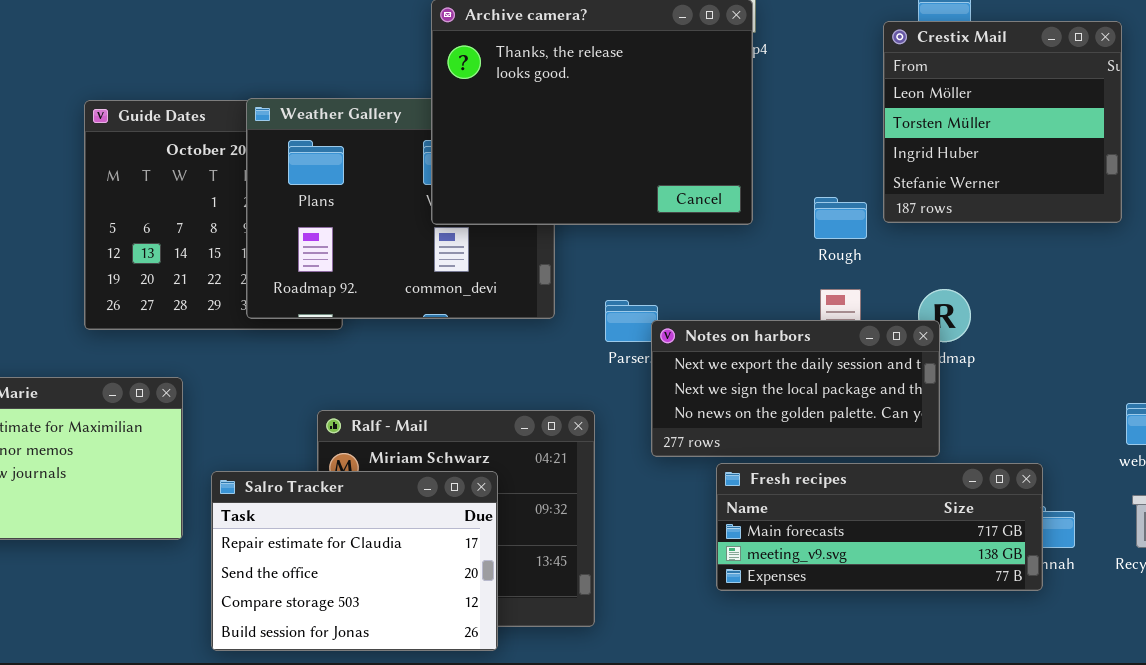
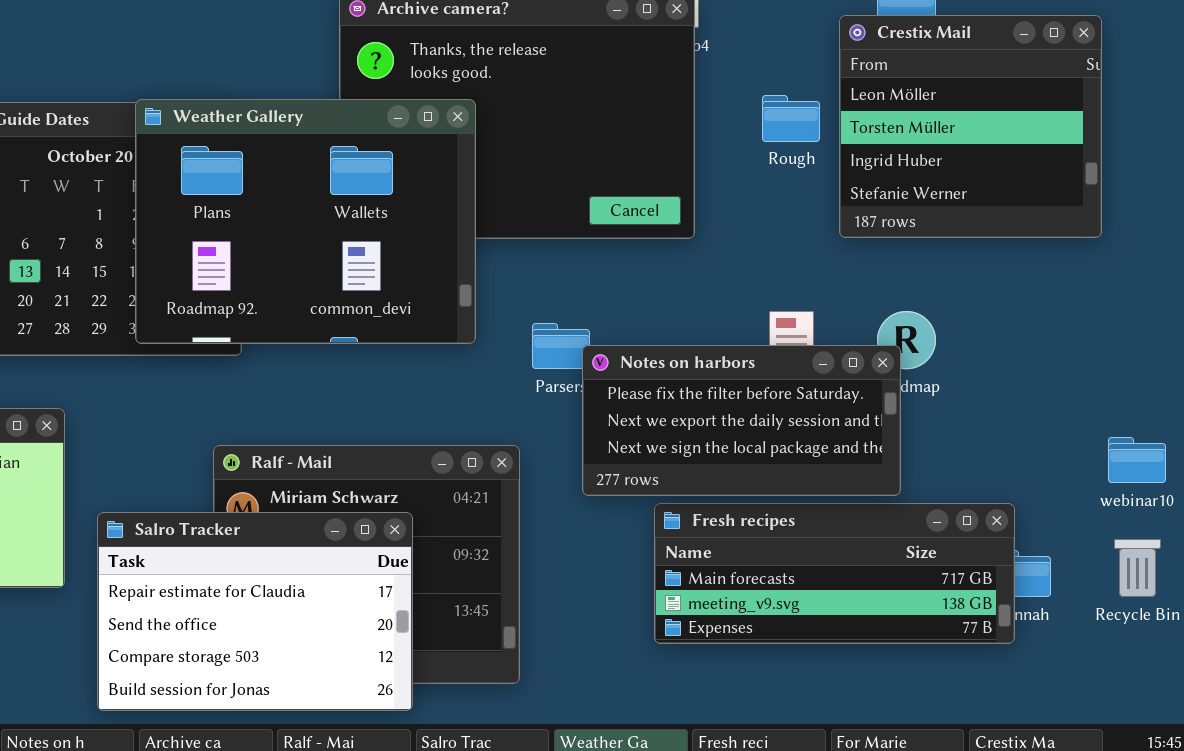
Weather Gallery: [246,98,555,319] -> [135,99,476,344], raised
Rough: [814,197,867,239] -> [762,95,820,142], moved
Notes on harbors: [651,320,940,457] -> [582,345,901,496], scrolled up 1 row

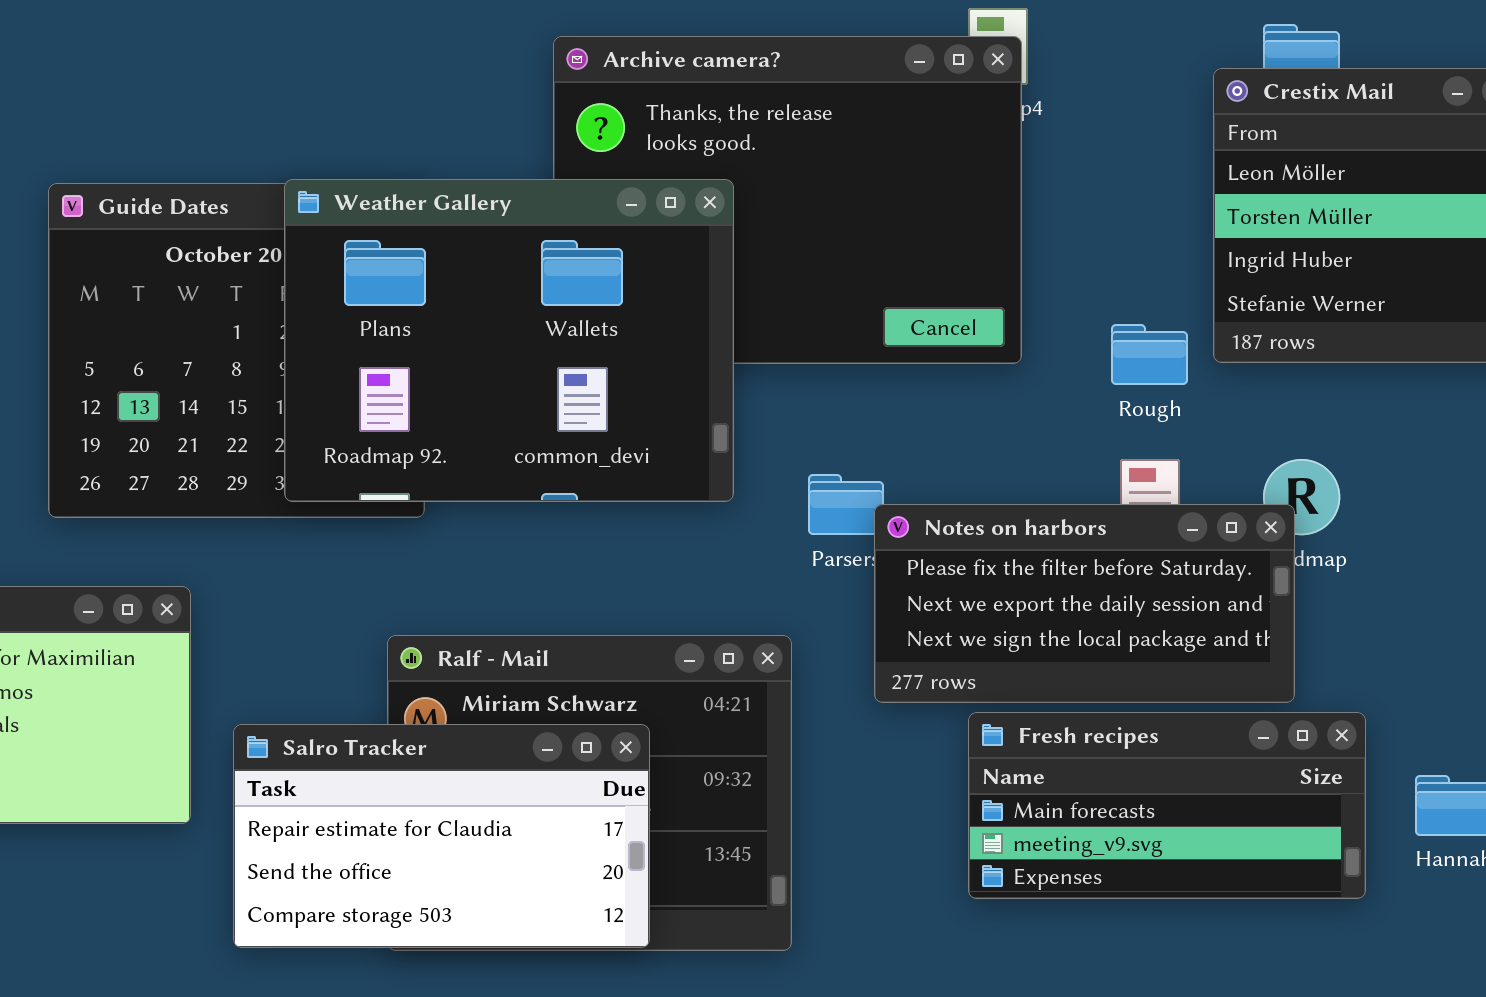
Rough: [762,95,820,142] -> [1111,324,1188,385], moved
Fresh recipes: [654,503,1015,644] -> [968,712,1366,899], resized
Salro Tracker: [97,512,413,711] -> [233,724,650,948], resized

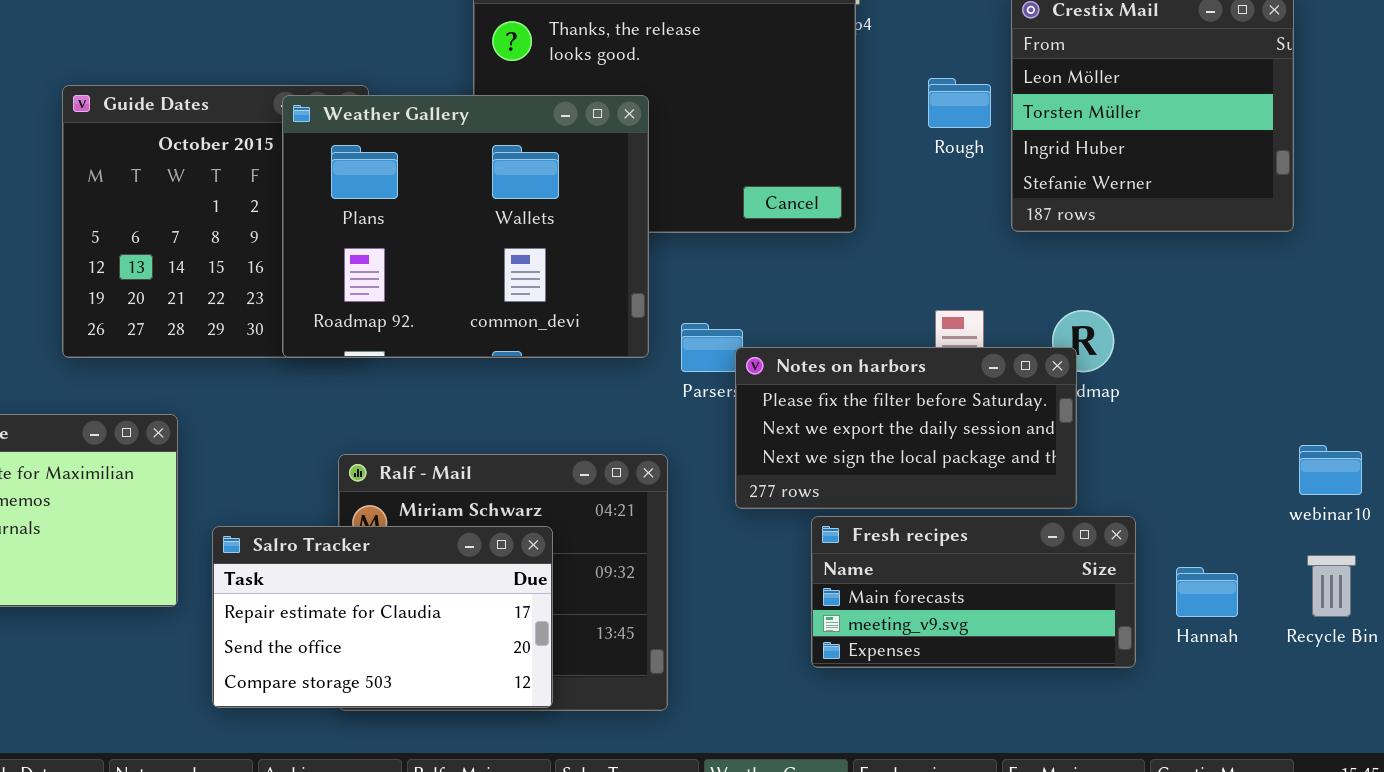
Weather Gallery: [284,179,734,502] -> [282,95,649,358], moved
Rough: [1111,324,1188,385] -> [928,78,991,128], moved

